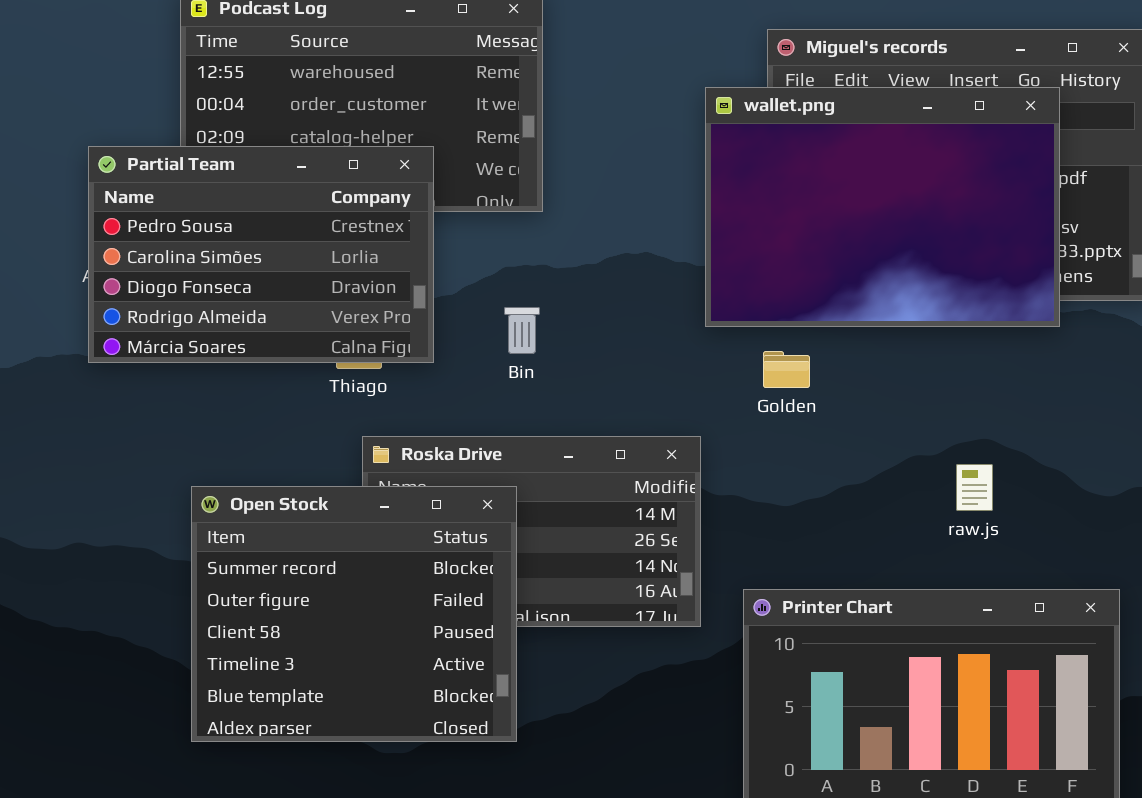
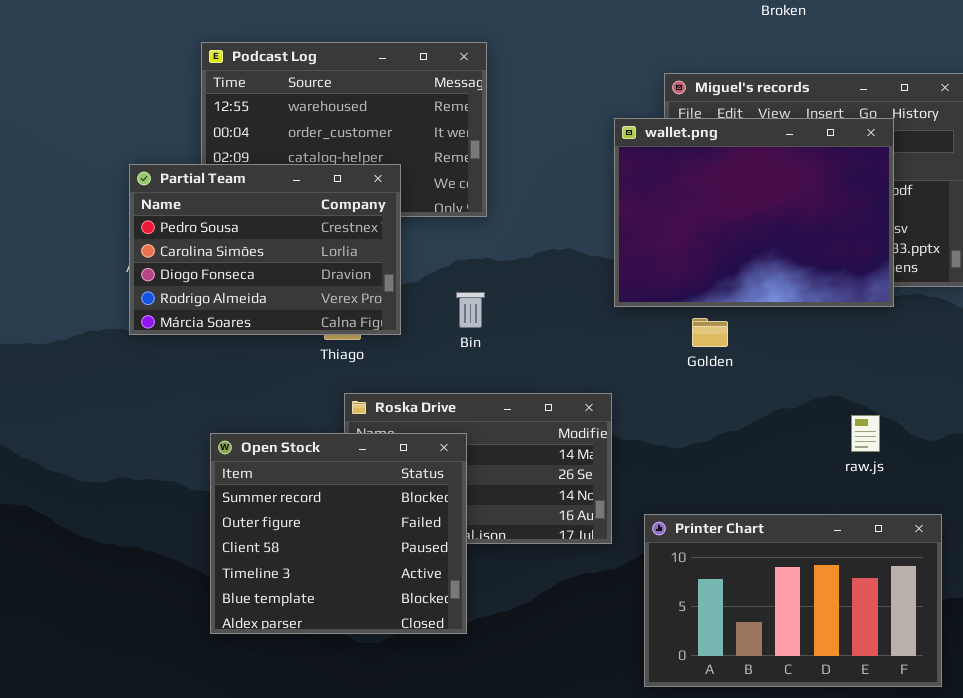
Golden: [763,351,810,388] -> [692,318,728,347], moved
raw.js: [956,464,993,511] -> [851,415,880,452], moved

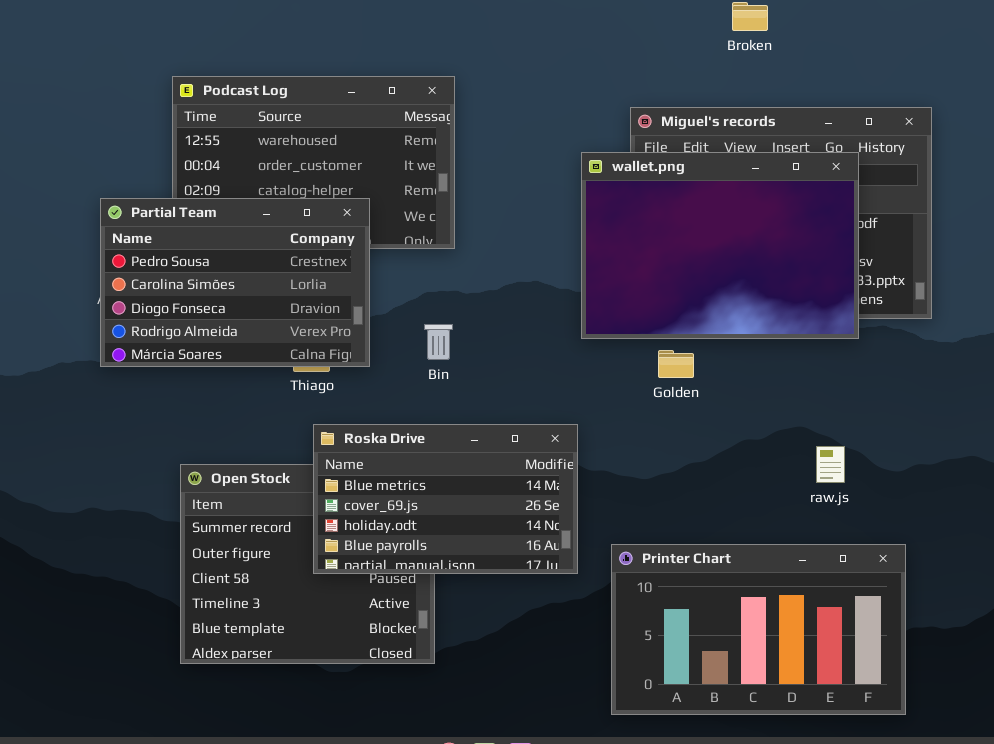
Roska Drive: [344,393,612,544] -> [313,424,578,574], raised

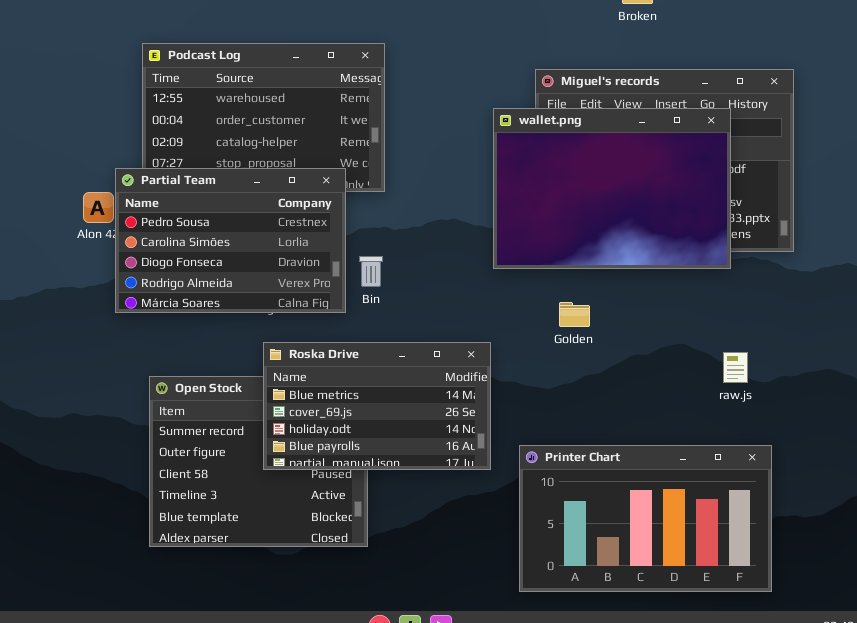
Partial Team: [100,198,370,367] -> [115,168,346,313], moved
Golden: [658,350,694,378] -> [559,302,590,327], moved
raw.js: [816,446,845,483] -> [723,352,748,383], moved

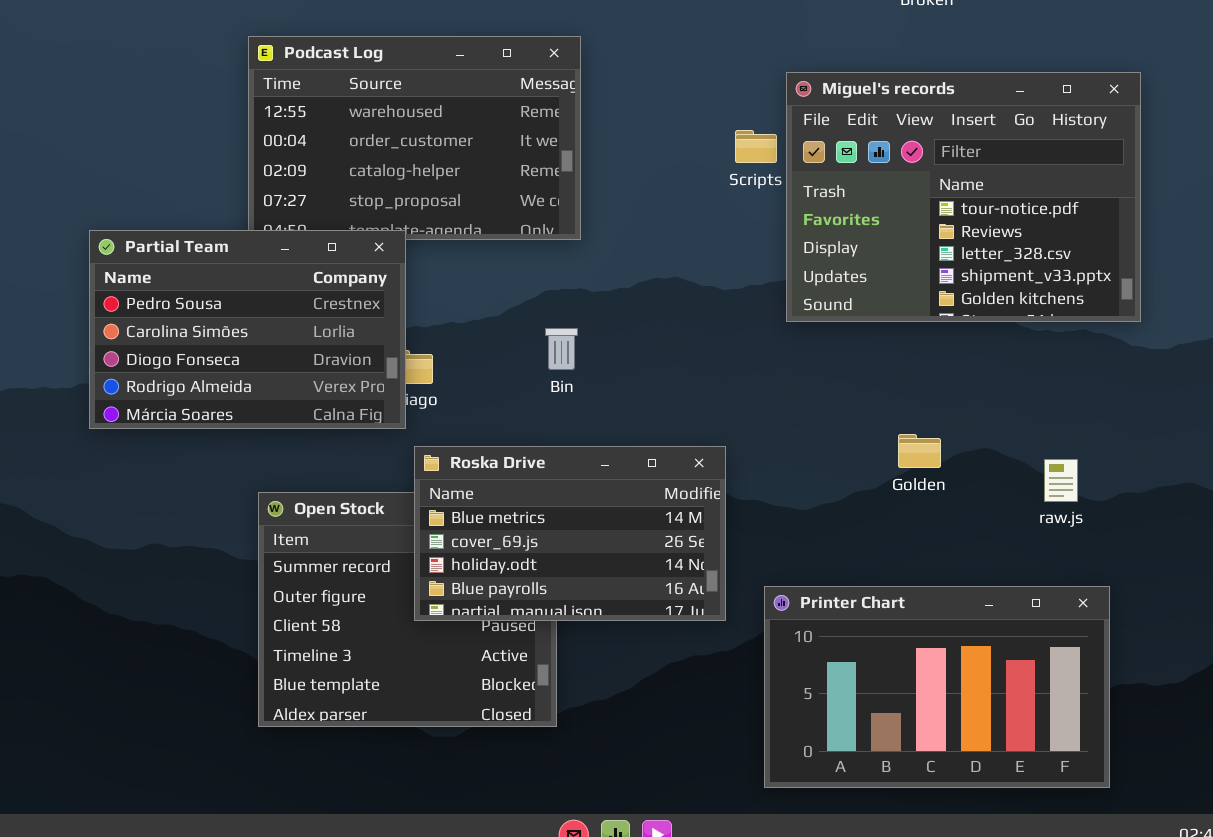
wallet.png: [493,108,731,269] -> none, closed
Partial Team: [115,168,346,313] -> [89,230,406,429], moved
Golden: [559,302,590,327] -> [898,434,941,468], moved

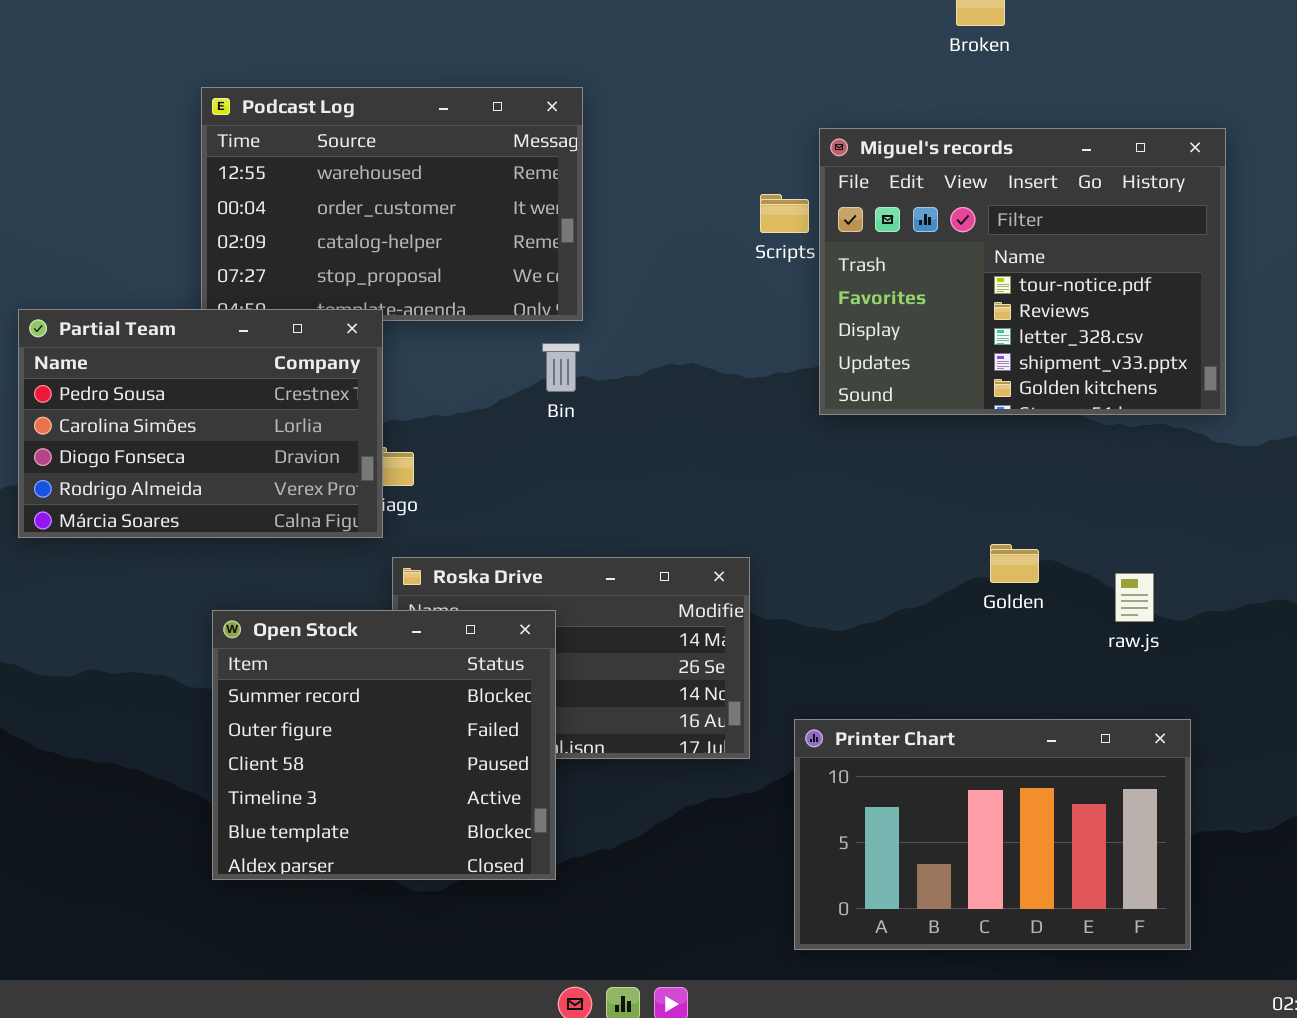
Bin: [545,328,578,370] -> [542,343,580,392], moved
Golden: [898,434,941,468] -> [990,544,1039,583], moved
Open Stock: [258,492,557,727] -> [212,610,556,880], raised

